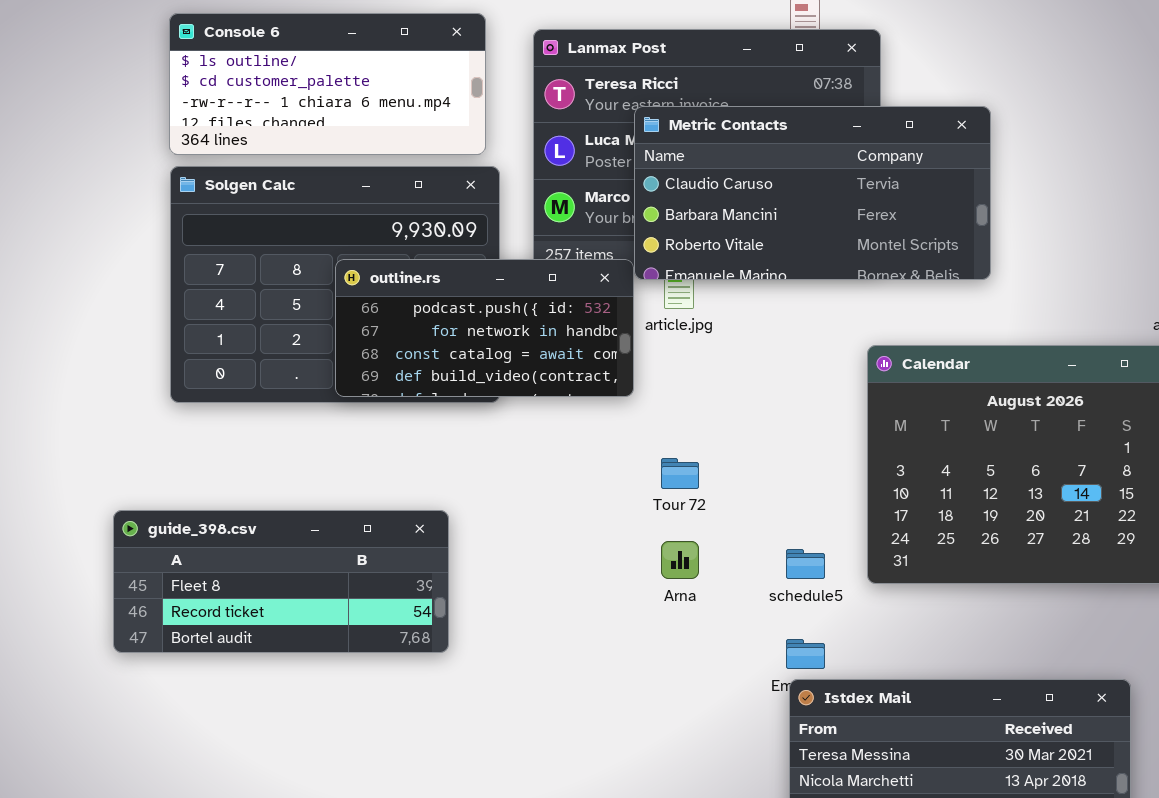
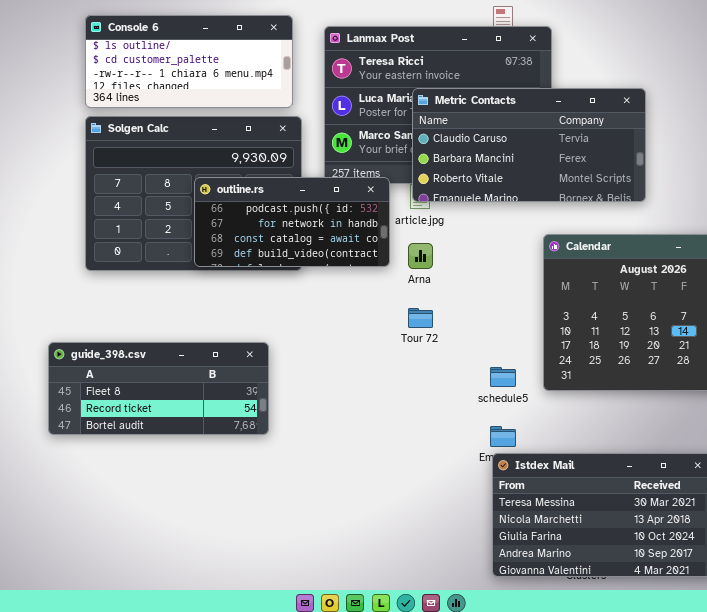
Metric Contacts: [634,106,991,280] -> [412,88,646,202], moved
Arna: [661,541,699,579] -> [408,243,433,269], moved

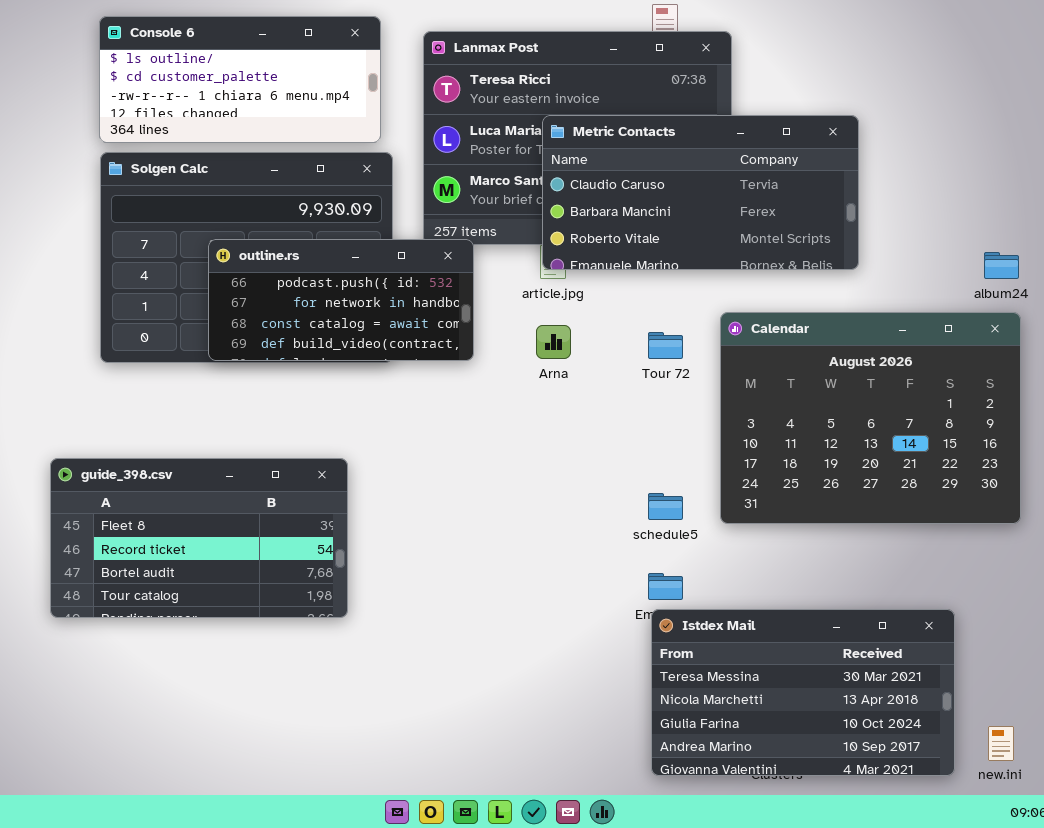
outline.rs: [194,177,390,267] -> [208,239,474,361], moved
Tour 72: [408,308,433,328] -> [648,332,683,359], moved
guide_398.csv: [48,342,269,435] -> [50,458,348,618], resized

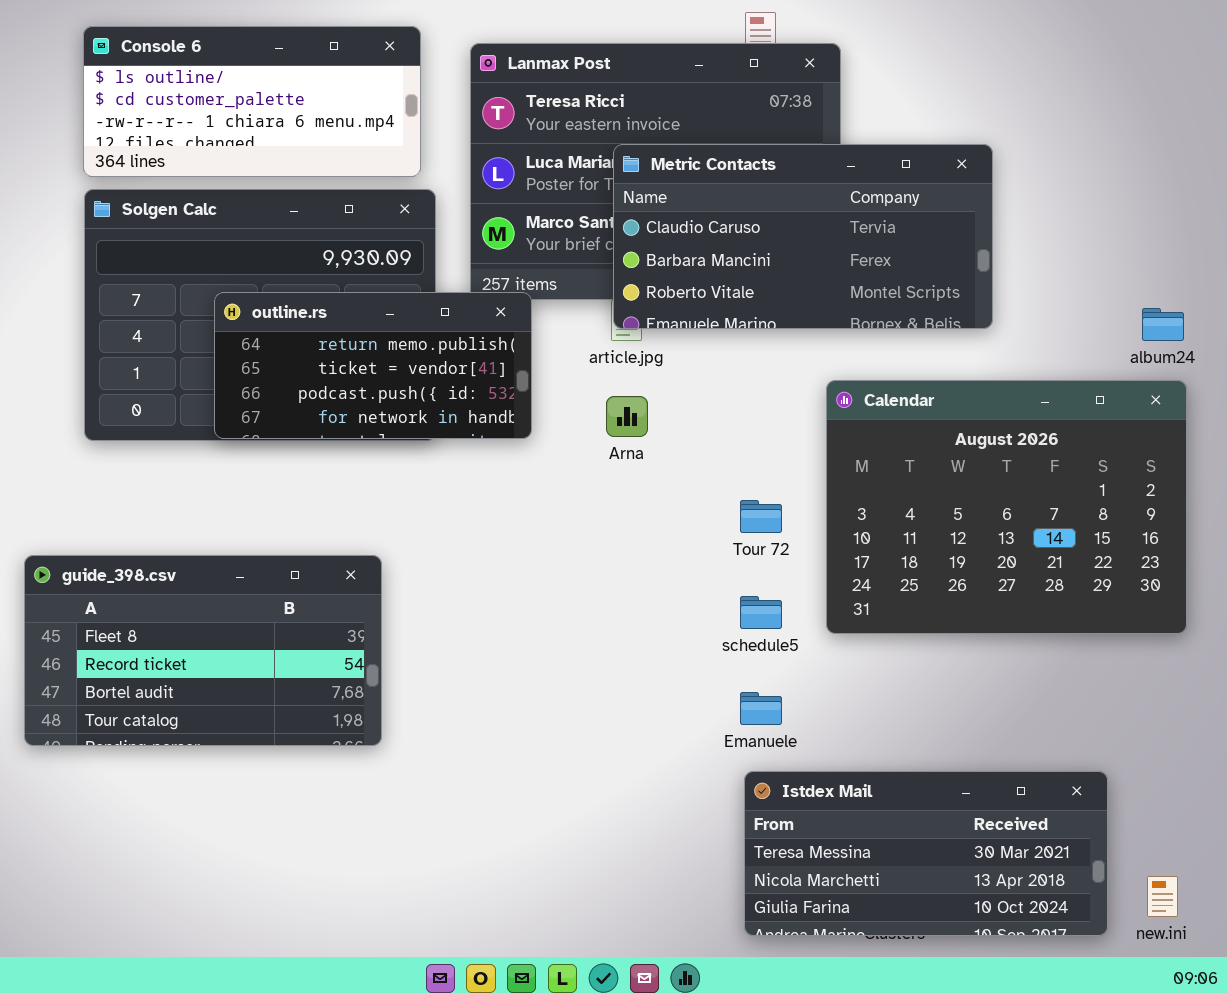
outline.rs: [208,239,474,361] -> [214,292,532,439], scrolled up 2 rows
Tour 72: [648,332,683,359] -> [740,500,782,533], moved
Istdex Mail: [651,609,955,776] -> [744,771,1108,936], resized

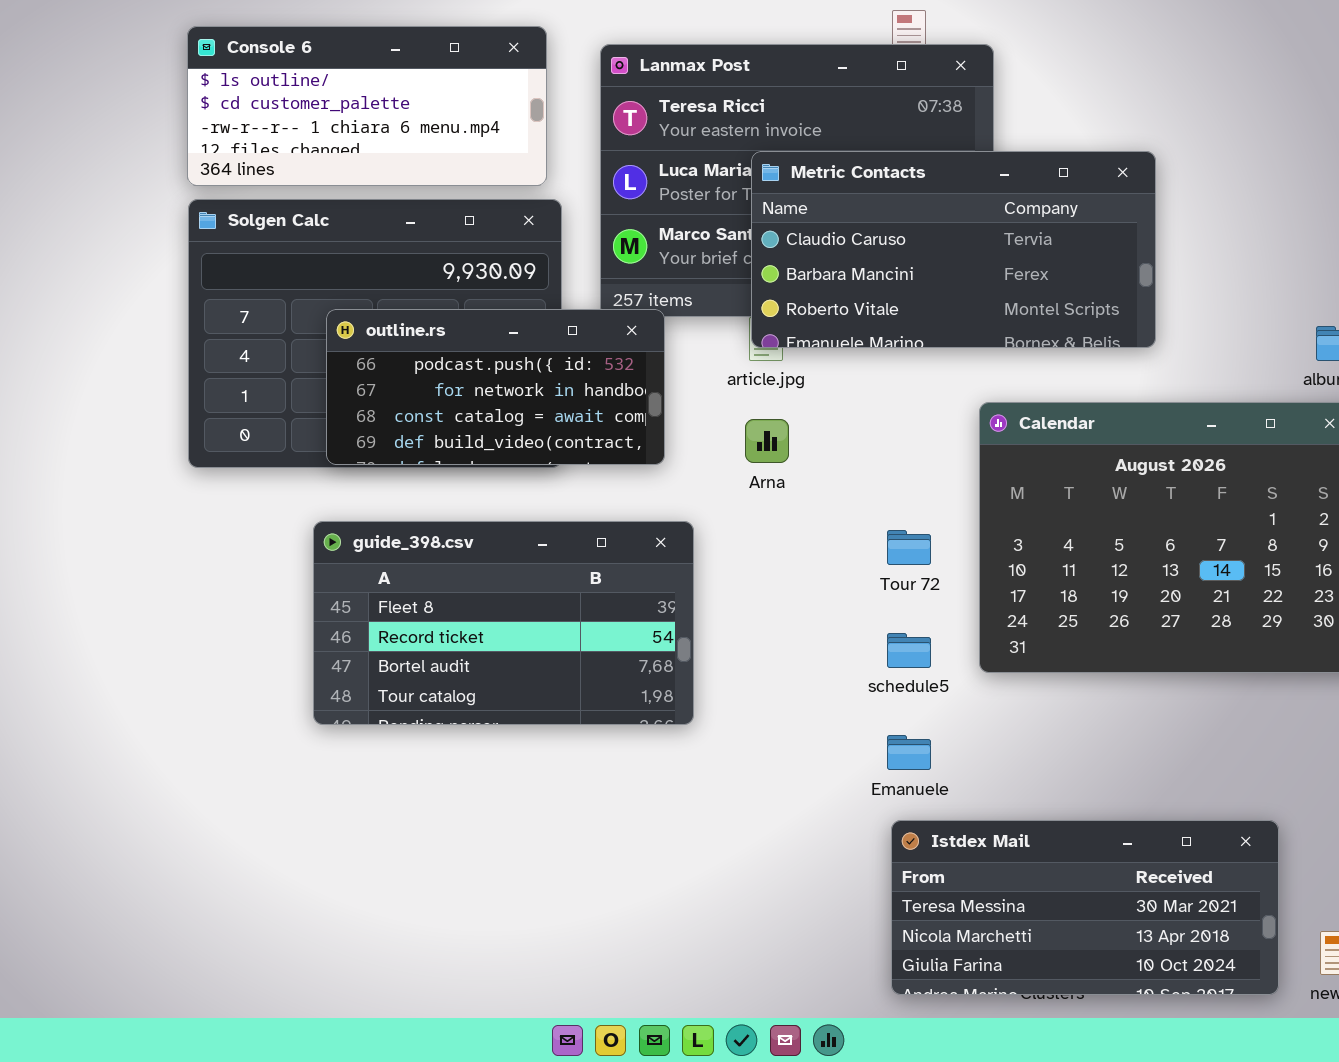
outline.rs: [214,292,532,439] -> [326,309,665,465], scrolled down 2 rows
guide_398.csv: [24,555,382,746] -> [313,521,694,725], moved

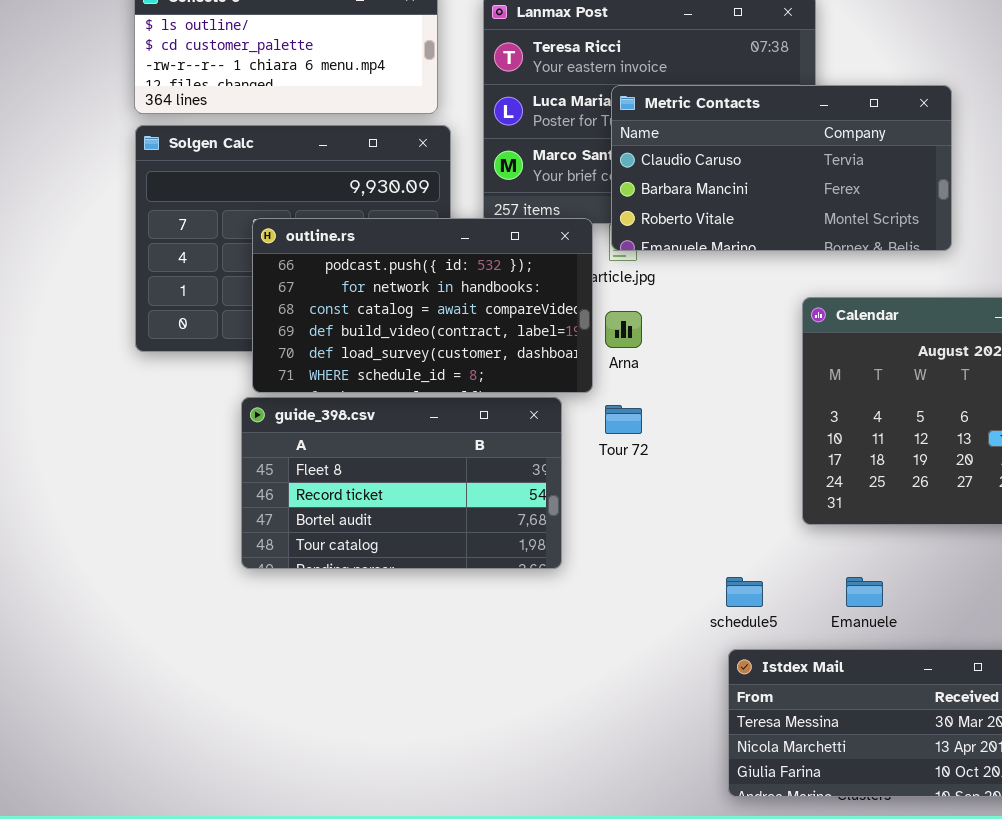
outline.rs: [326,309,665,465] -> [252,218,593,393], resized
Tour 72: [887,530,931,565] -> [605,405,642,434], moved
schedule5: [887,633,931,668] -> [726,577,763,607], moved
Emanuele: [887,735,931,770] -> [846,577,883,607], moved

